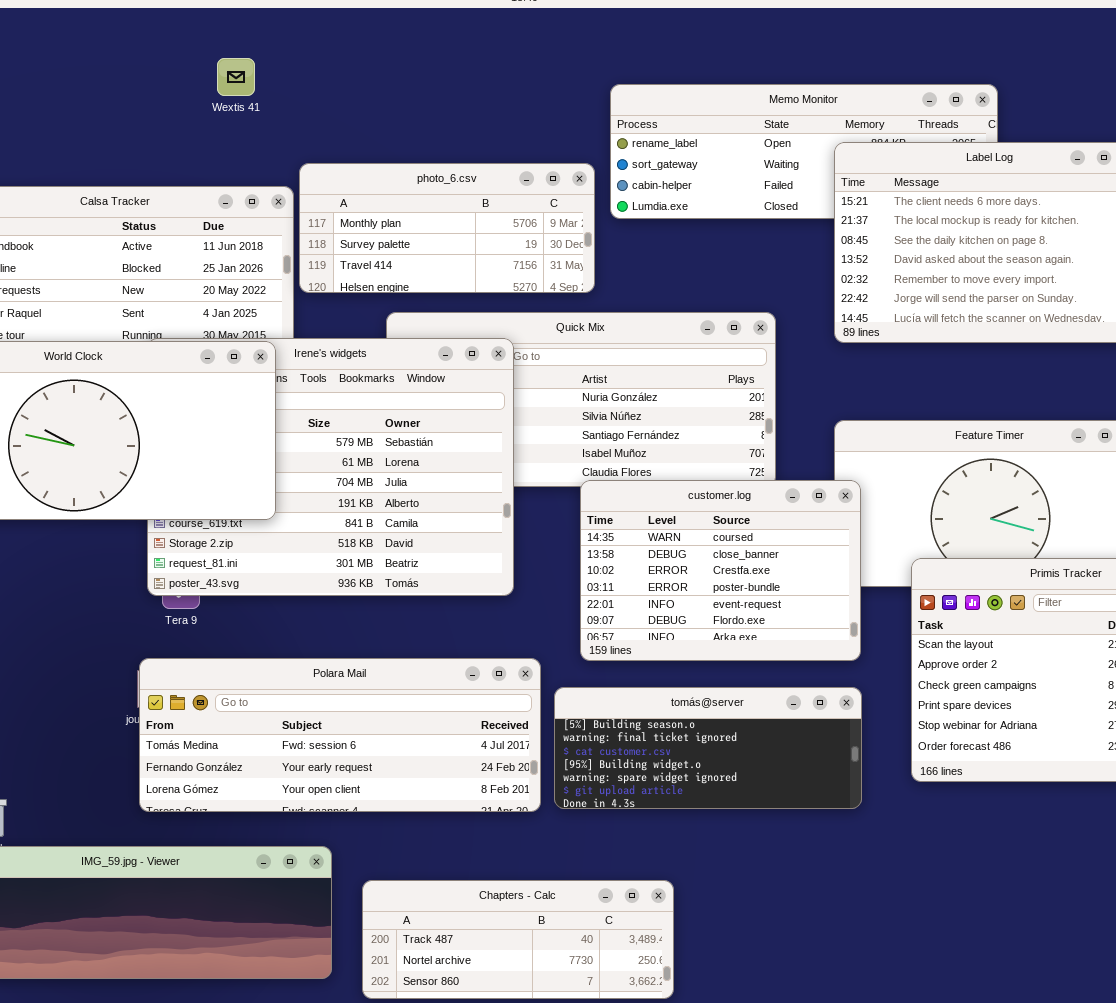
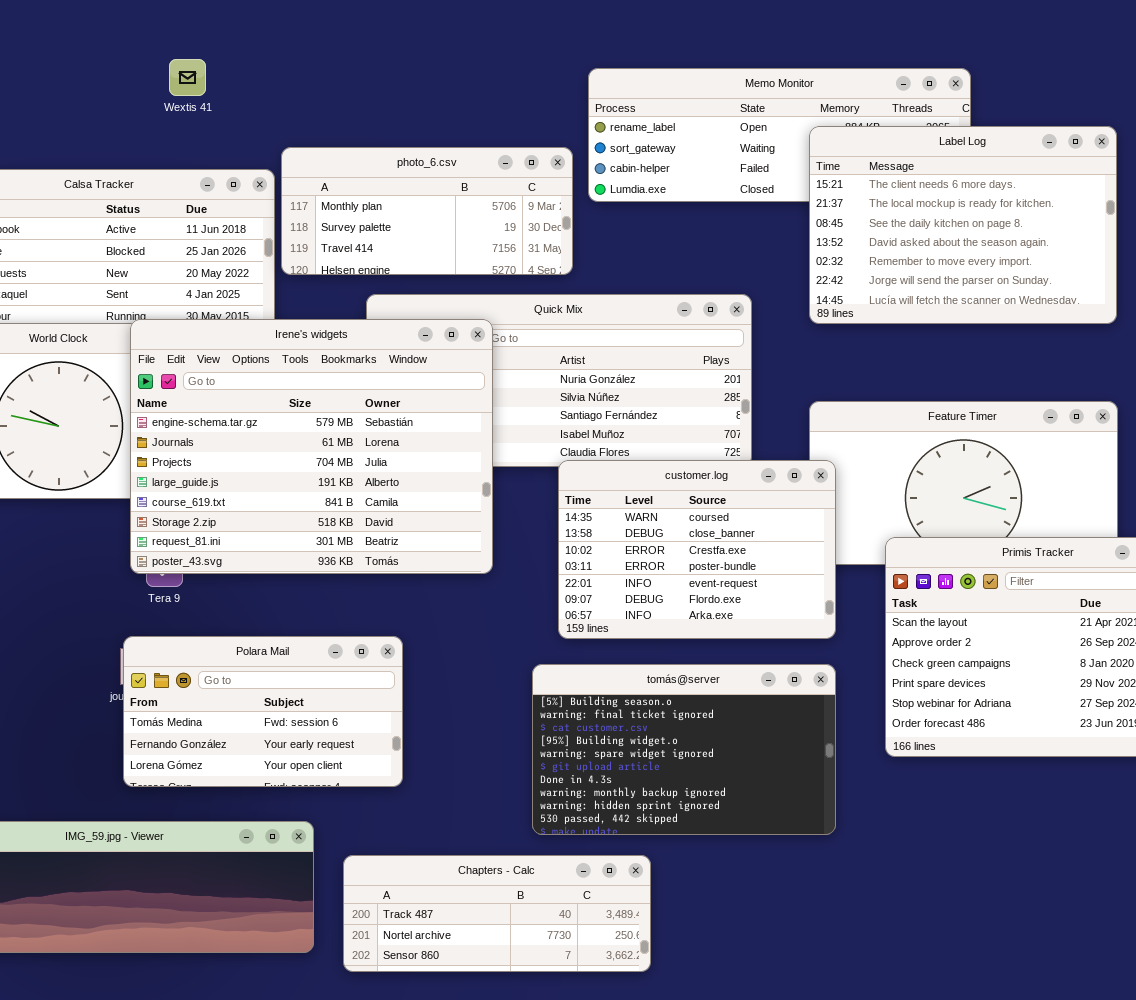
Wextis 41: [217,58,255,96] -> [169,59,206,96], moved
Irene's widgets: [147,338,514,596] -> [130,319,493,574], raised
Polara Mail: [139,658,541,812] -> [123,636,403,787], resized
tomás@server: [554,687,862,809] -> [532,664,836,835], resized

